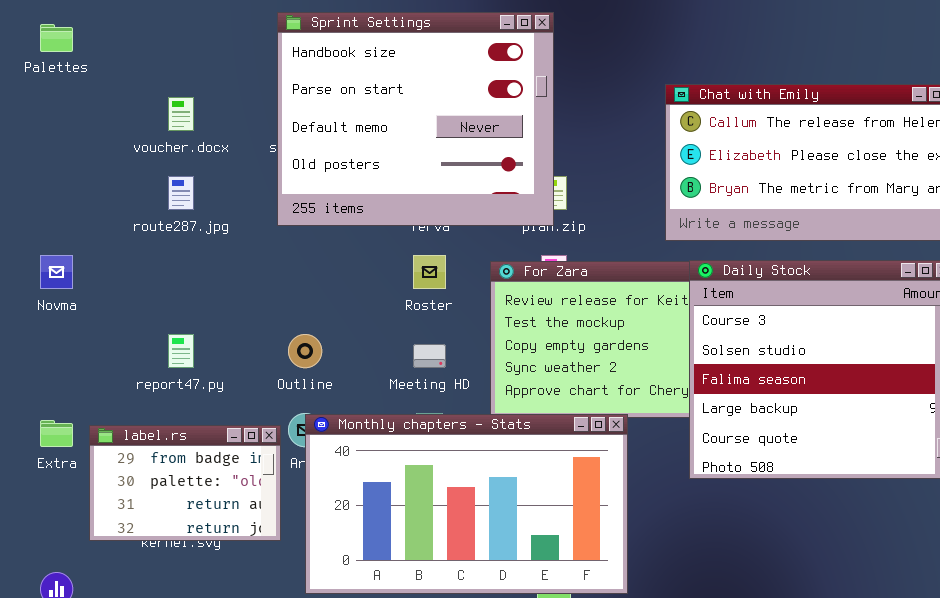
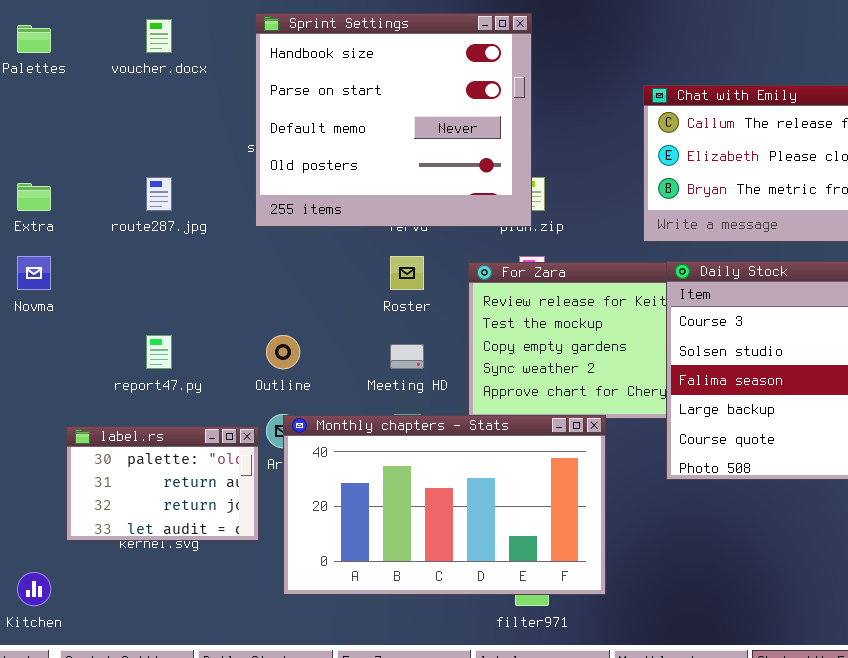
voucher.docx: [168,97,194,131] -> [146,19,172,53], moved
Extra: [40,420,73,447] -> [17,183,51,211], moved
label.rs: [89,425,281,541] -> [66,426,259,541], scrolled down 1 row

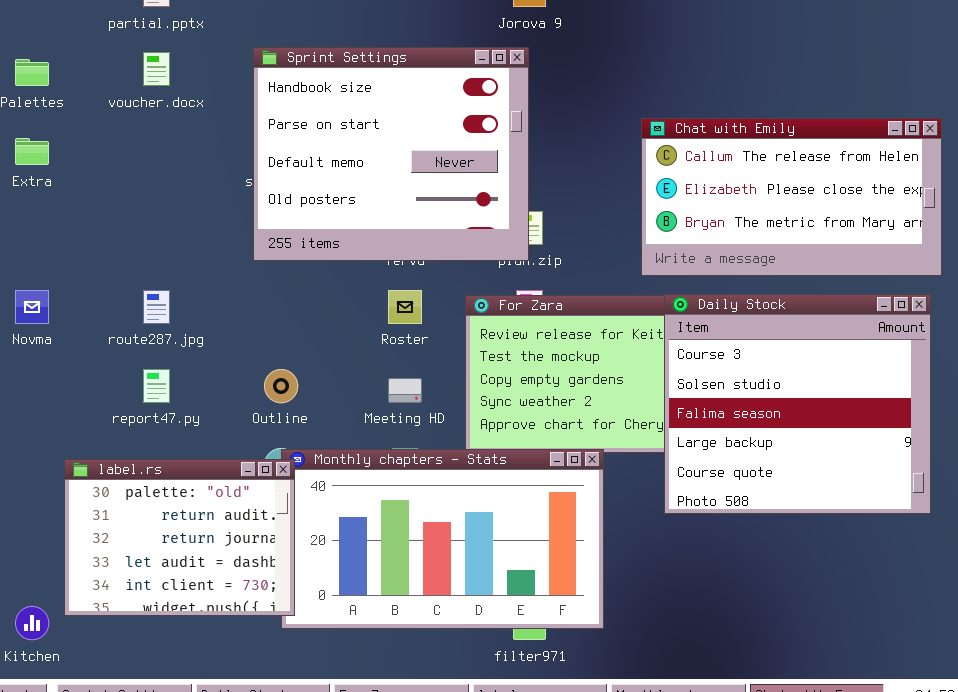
route287.jpg: [146,177,172,211] -> [143,290,170,324], moved
Extra: [17,183,51,211] -> [15,138,49,165], moved
label.rs: [66,426,259,541] -> [64,459,295,616], resized

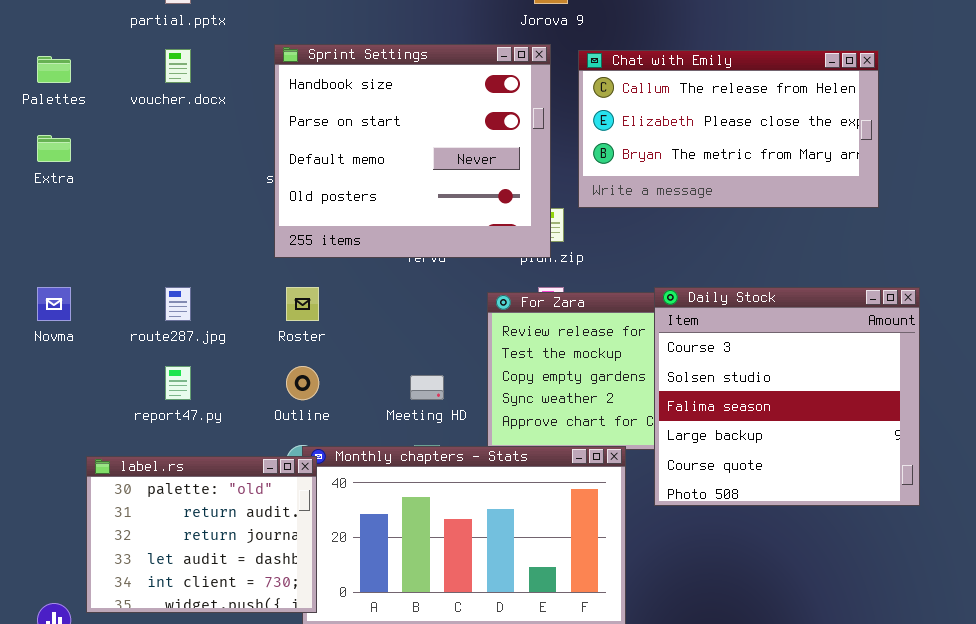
Chat with Emily: [641,118,942,276] -> [578,50,879,208], moved
Roster: [388,290,422,324] -> [286,287,319,321], moved
Daily Stock: [664,294,931,514] -> [654,287,920,506], moved

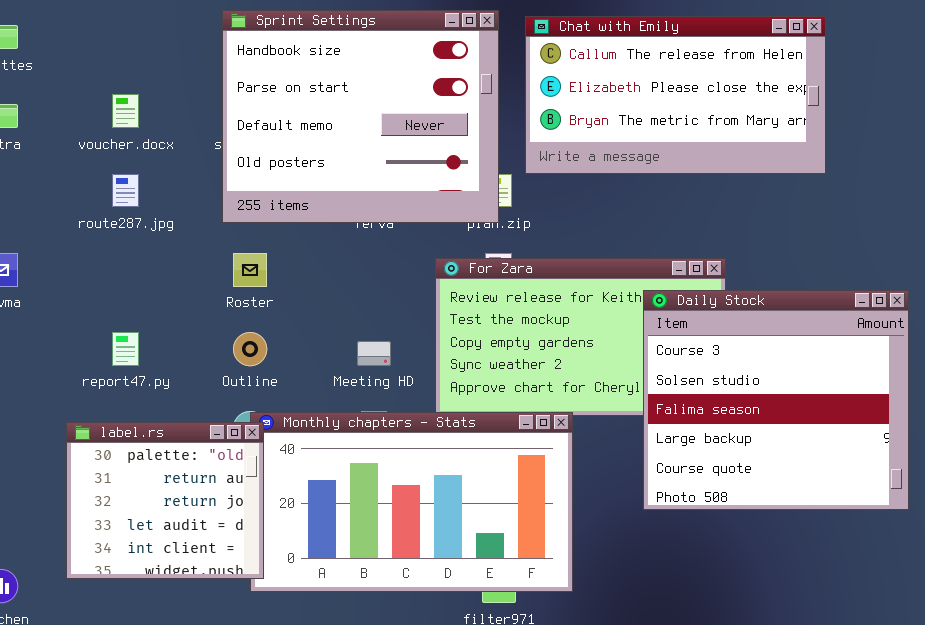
voucher.docx: [165,49,191,83] -> [112,94,139,128], moved
route287.jpg: [165,287,191,321] -> [112,174,139,207], moved
Daily Stock: [654,287,920,506] -> [643,290,909,510], moved
label.rs: [86,456,317,613] -> [66,422,264,579], resized

